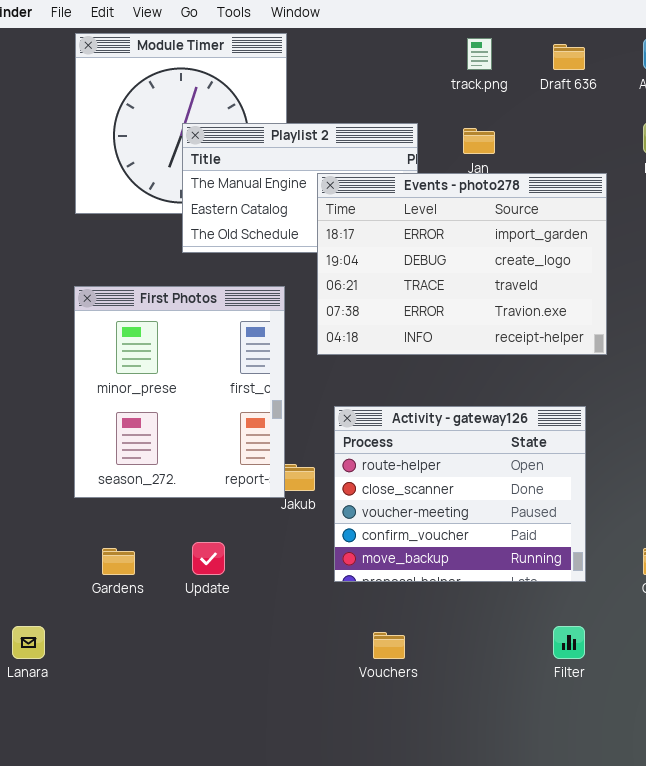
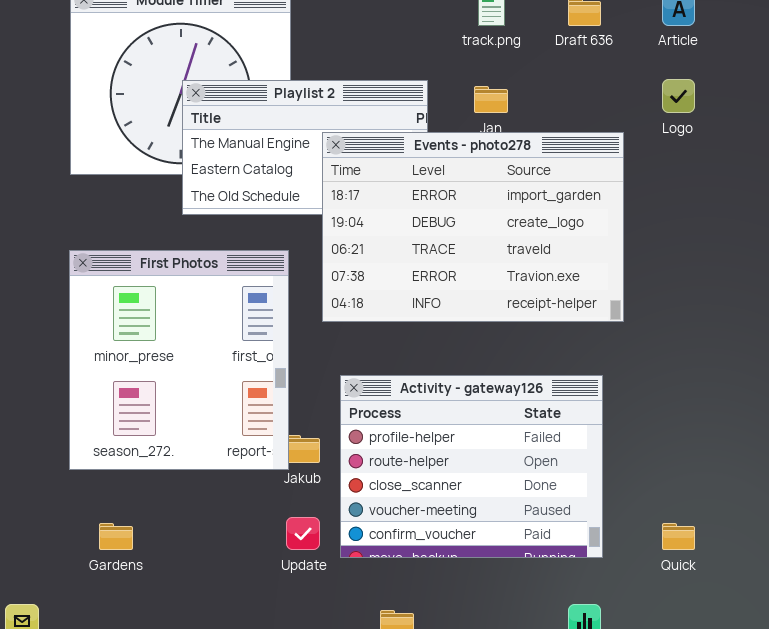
Activity - gateway126: [334,406,586,582] -> [340,375,603,558], scrolled up 1 row
Update: [192,542,225,575] -> [286,517,320,550], moved

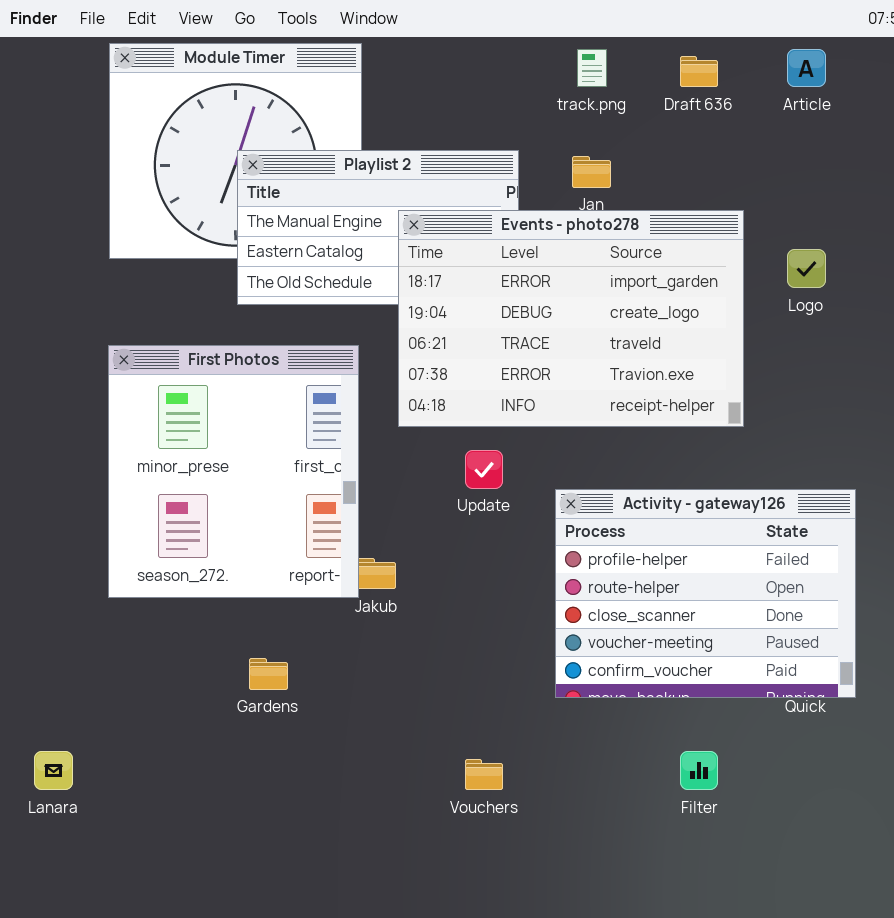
Logo: [662,79,695,113] -> [787,249,826,288], moved
Activity - gateway126: [340,375,603,558] -> [555,489,856,698], moved
Update: [286,517,320,550] -> [465,450,503,489], moved
Gardens: [99,523,133,550] -> [249,658,288,690], moved

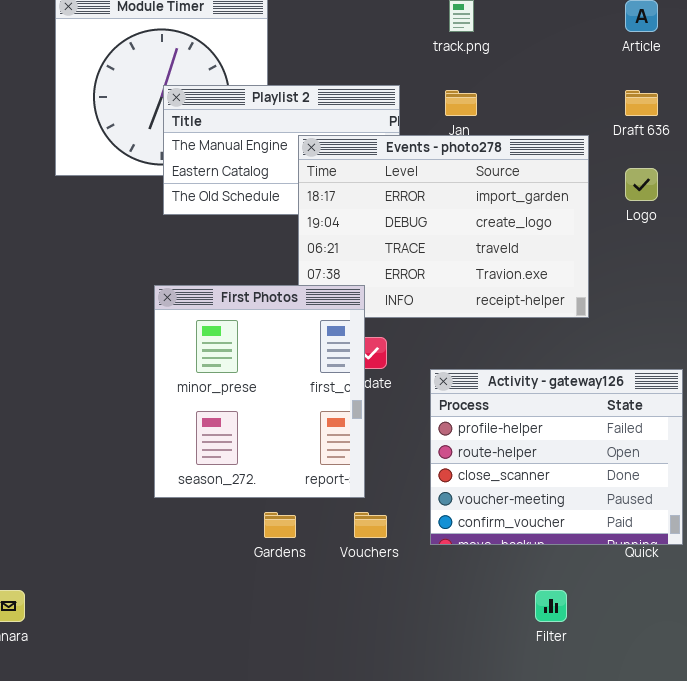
Draft 636: [680,56,718,87] -> [625,90,658,116], moved
First Photos: [108,345,359,598] -> [154,285,365,498], moved
Gardens: [249,658,288,690] -> [264,512,296,538], moved
Vouchers: [465,759,503,790] -> [354,512,387,538], moved

